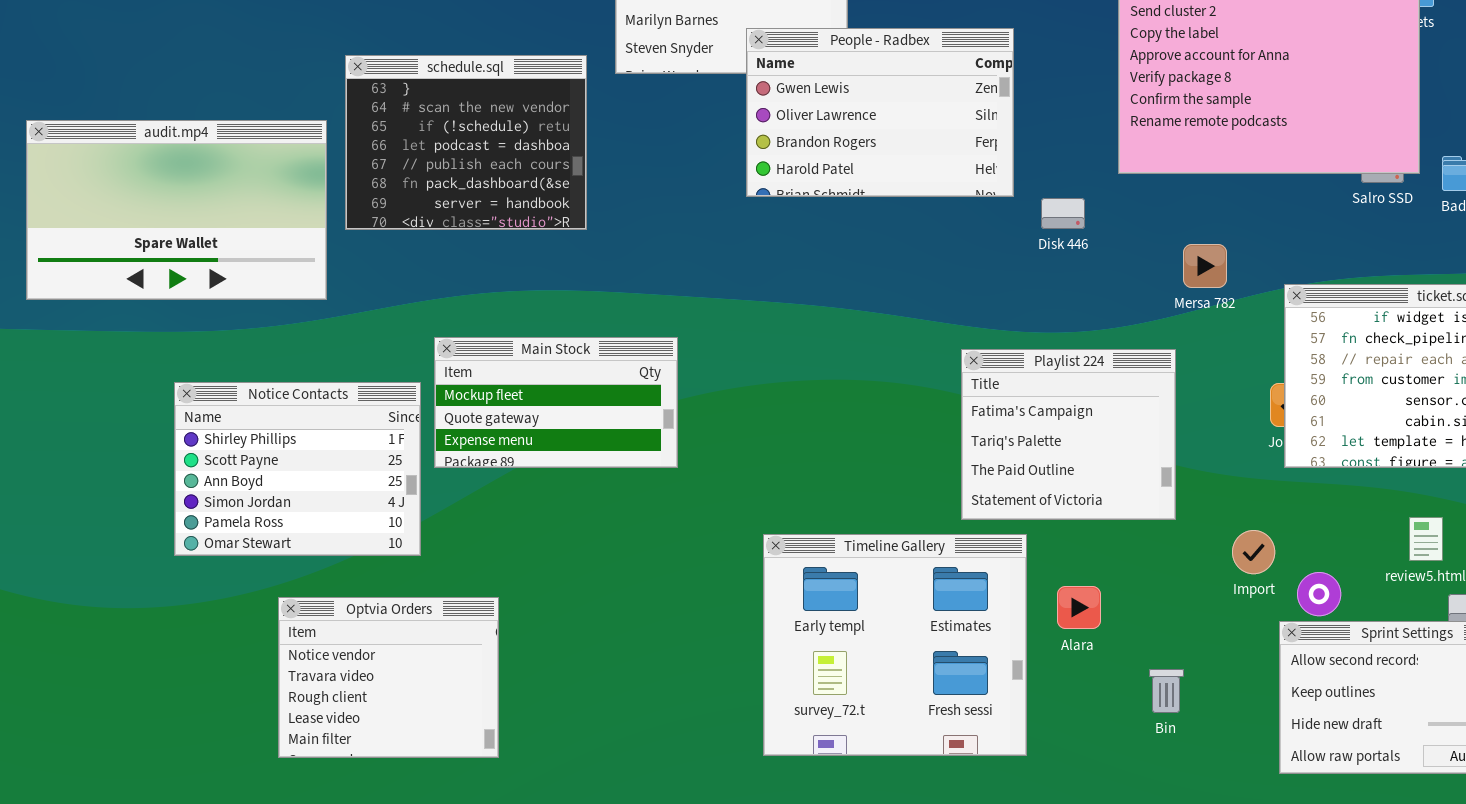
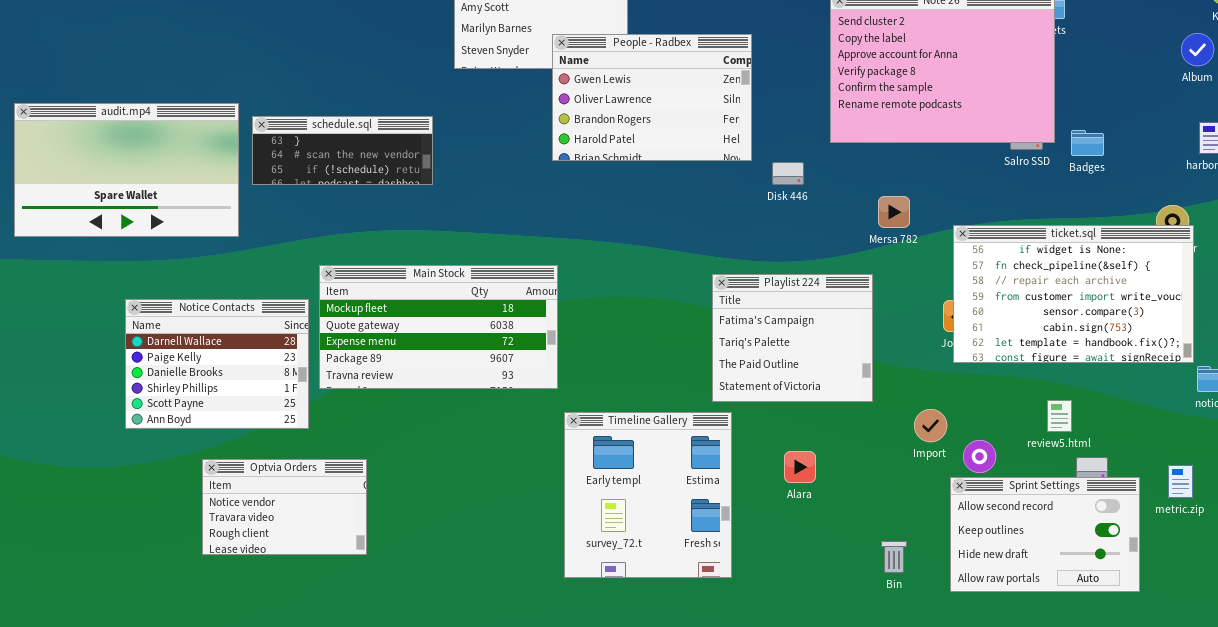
schedule.sql: [345,55,587,230] -> [252,116,433,185], resized
Main Stock: [434,337,678,468] -> [319,265,558,389], resized
Notice Contacts: [174,382,421,556] -> [125,299,309,429], scrolled up 3 rows
Timeline Gallery: [763,534,1027,756] -> [564,412,732,578], resized
Optvia Orders: [278,597,499,758] -> [202,459,367,555], resized
Bin: [1149,669,1184,713] -> [881,541,907,573], moved

